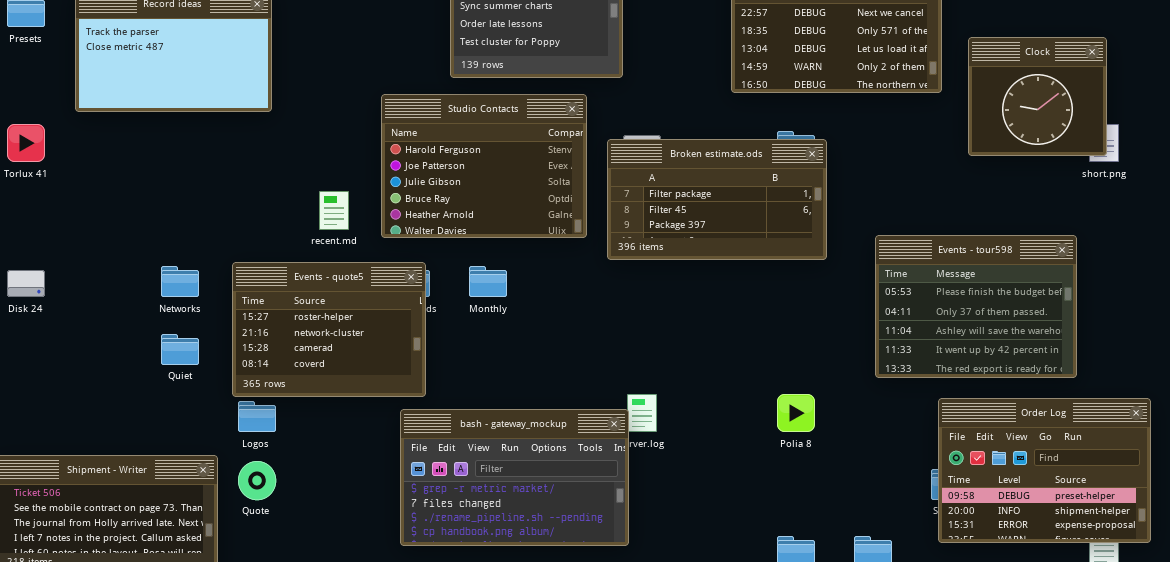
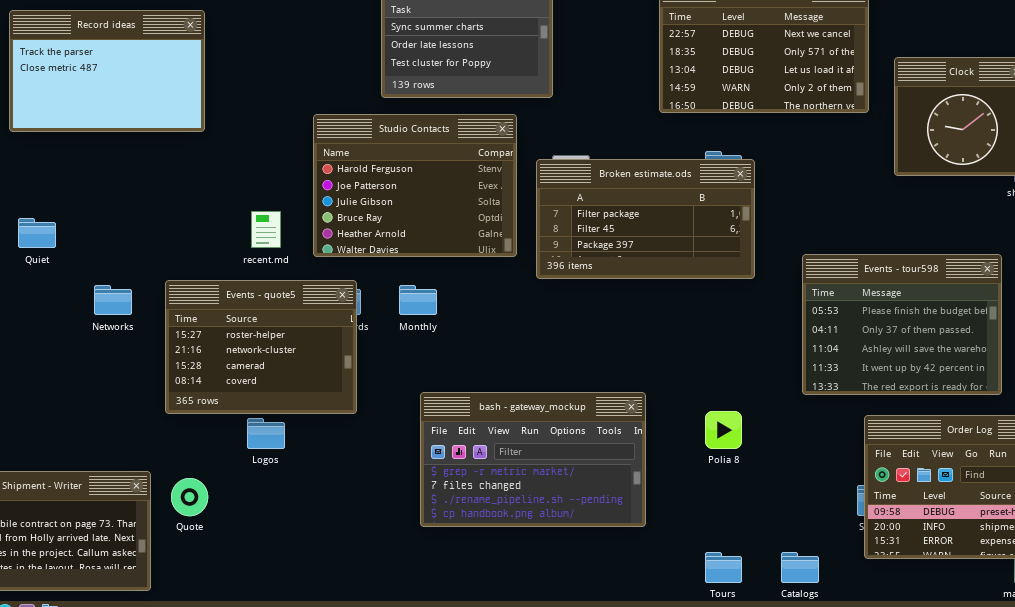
Quiet: [161,334,199,365] -> [18,218,56,248], moved
Logos: [238,401,276,432] -> [247,418,285,449], moved
bash - gateway_mockup: [400,409,629,546] -> [420,392,646,527], moved

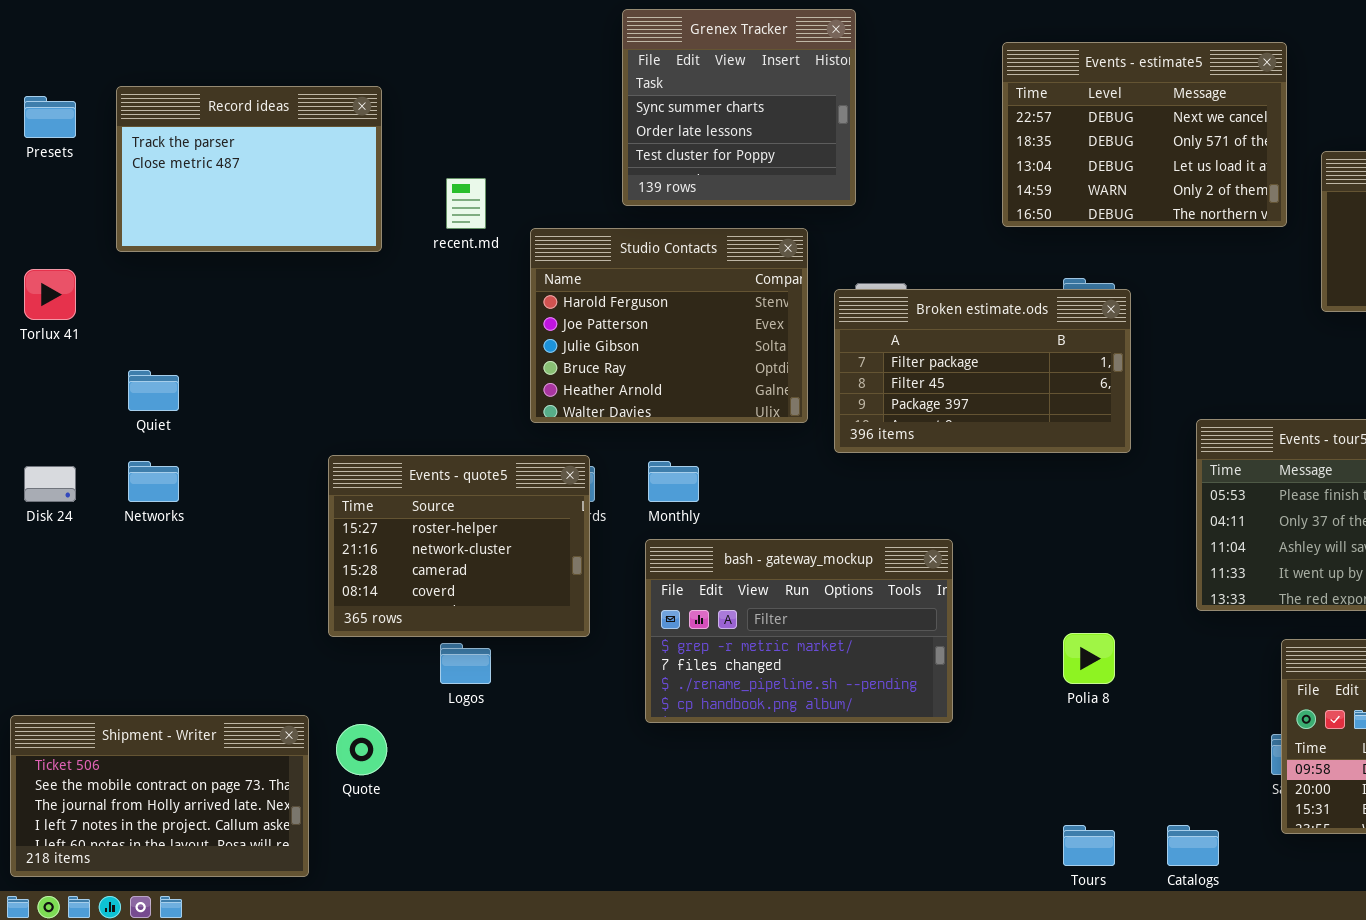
recent.md: [251,211,281,248] -> [446,178,486,229], moved
Networks: [94,285,132,315] -> [128,461,179,502], moved
bash - gateway_mockup: [420,392,646,527] -> [645,539,953,723], moved

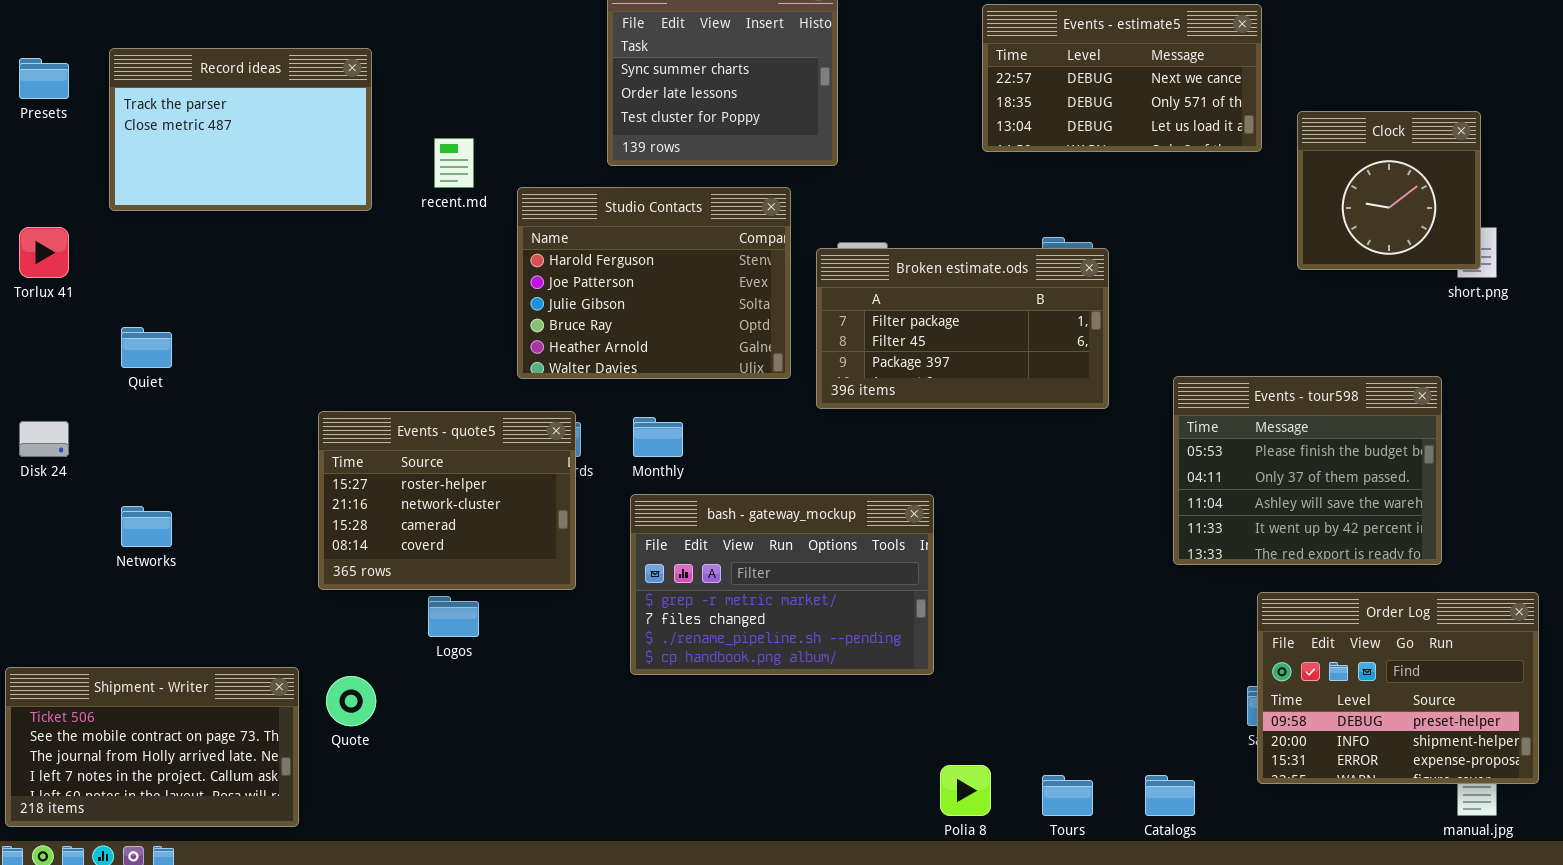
Events - estimate5: [1002,42,1287,227] -> [982,4,1262,152], resized
Networks: [128,461,179,502] -> [121,506,172,547], moved
Polia 8: [1063,633,1115,684] -> [940,765,991,816], moved

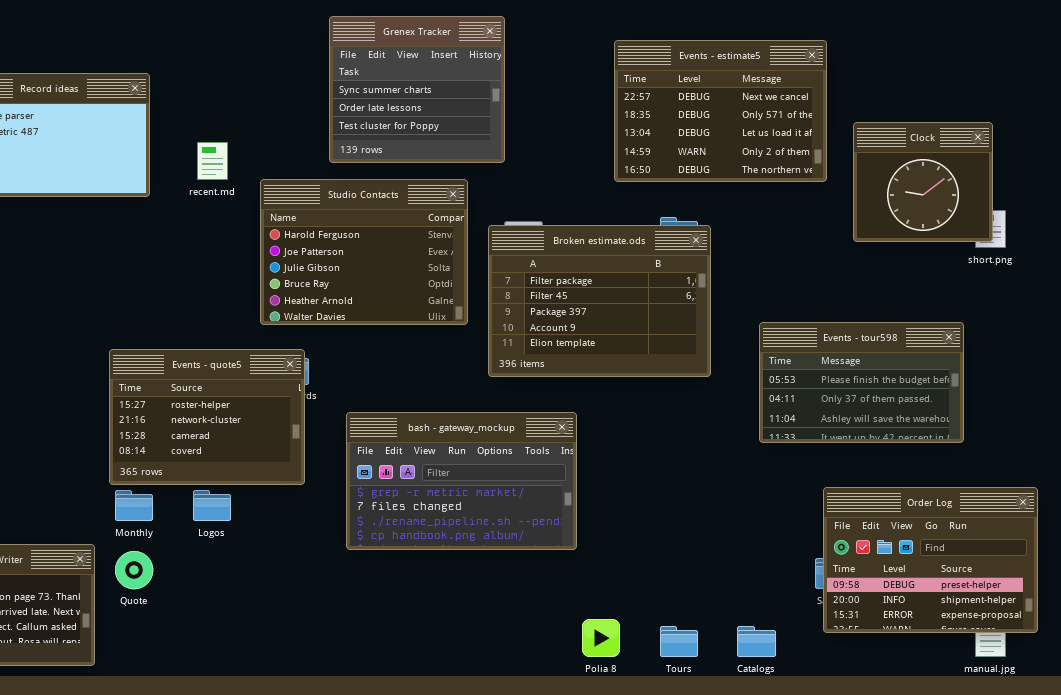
Events - estimate5: [982,4,1262,152] -> [614,40,827,182], resized
Broken estimate.ods: [816,248,1109,409] -> [488,225,711,377], resized
Events - tour598: [1173,376,1442,565] -> [759,322,964,443], resized
Monthly: [633,417,683,457] -> [115,490,153,521], moved

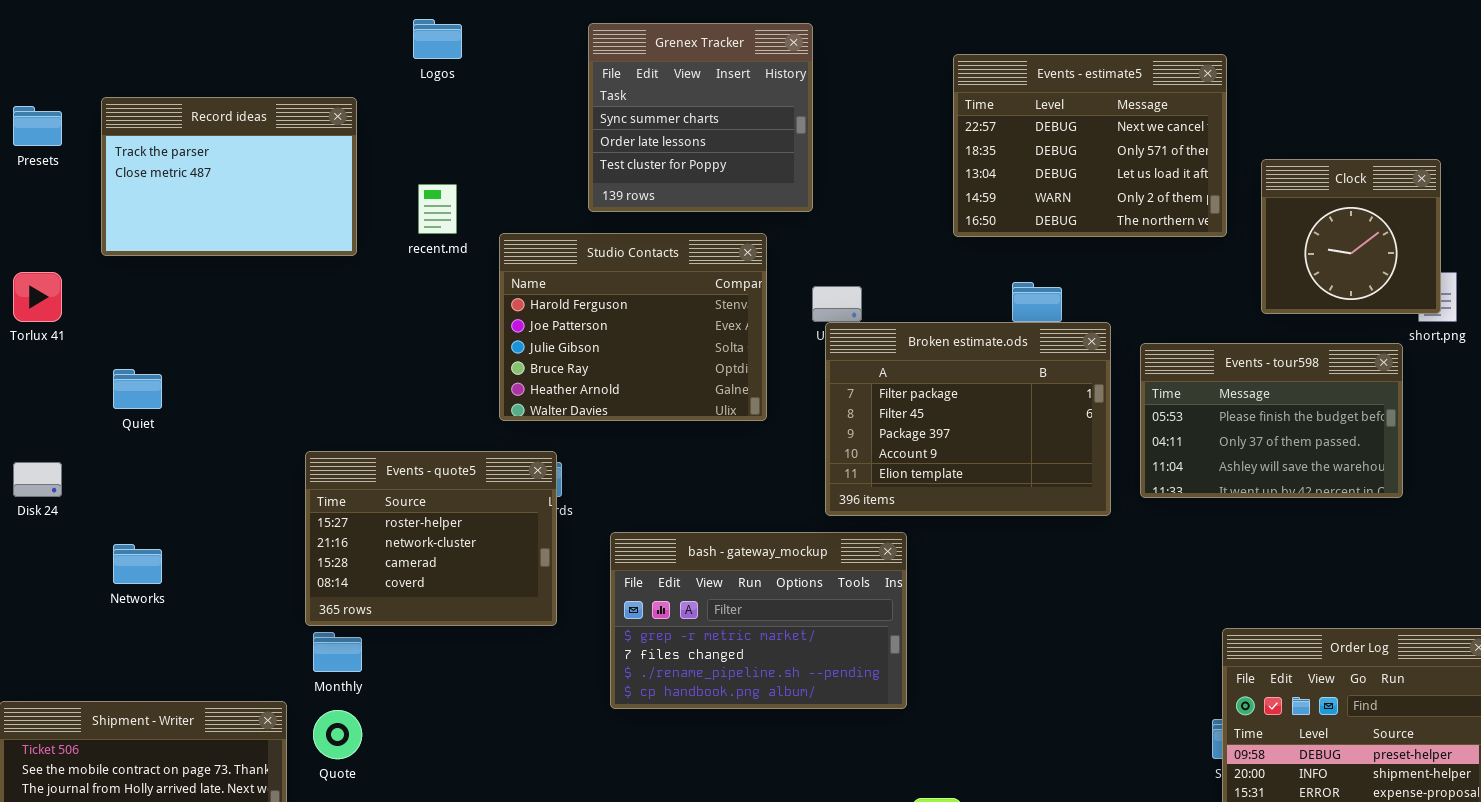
Broken estimate.ods: [488,225,711,377] -> [825,322,1111,516], moved
Events - tour598: [759,322,964,443] -> [1140,343,1403,498], moved
Logos: [193,490,231,521] -> [413,19,462,59], moved

